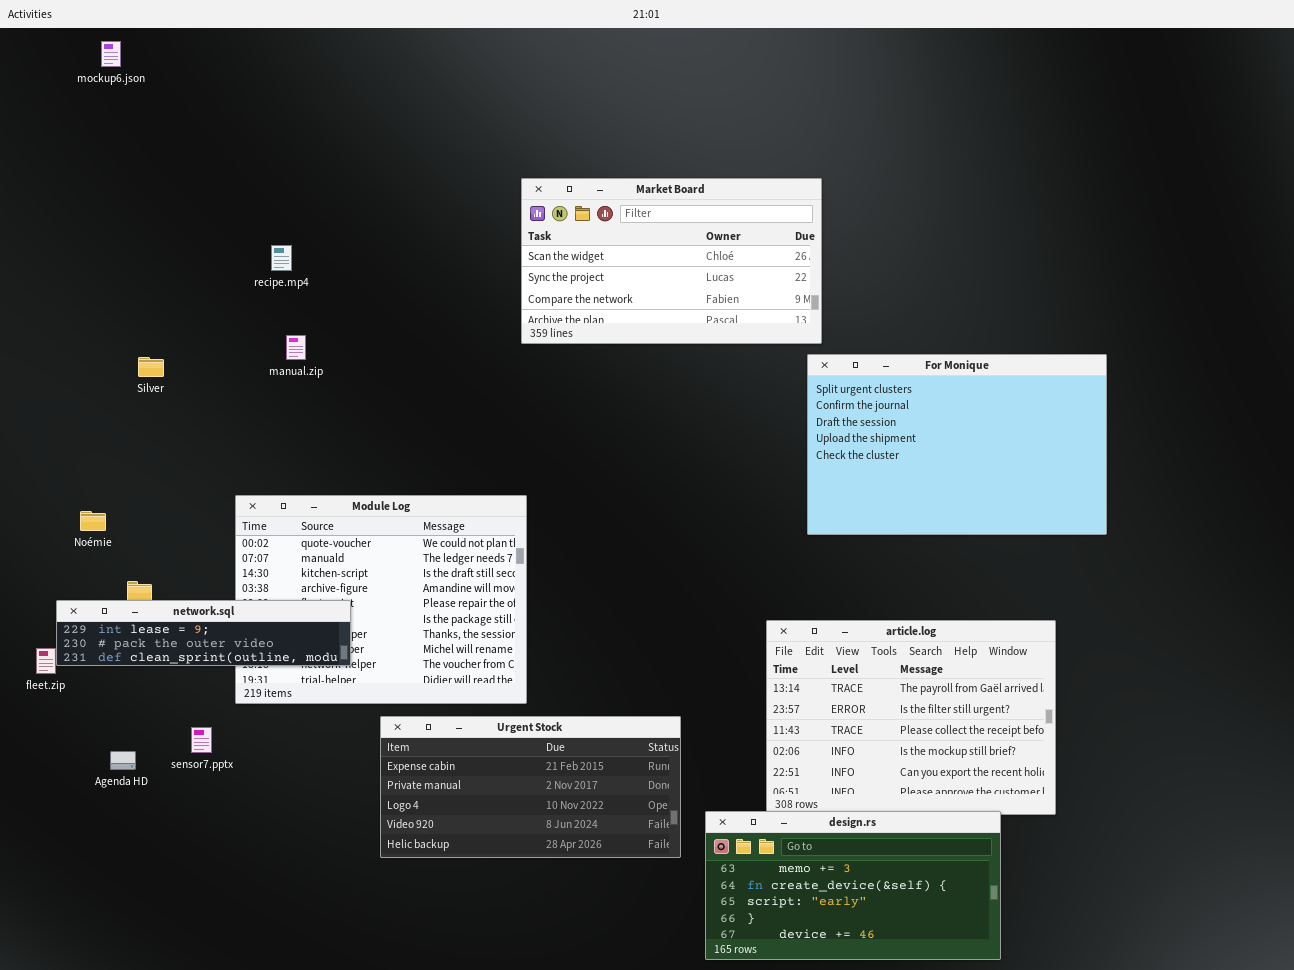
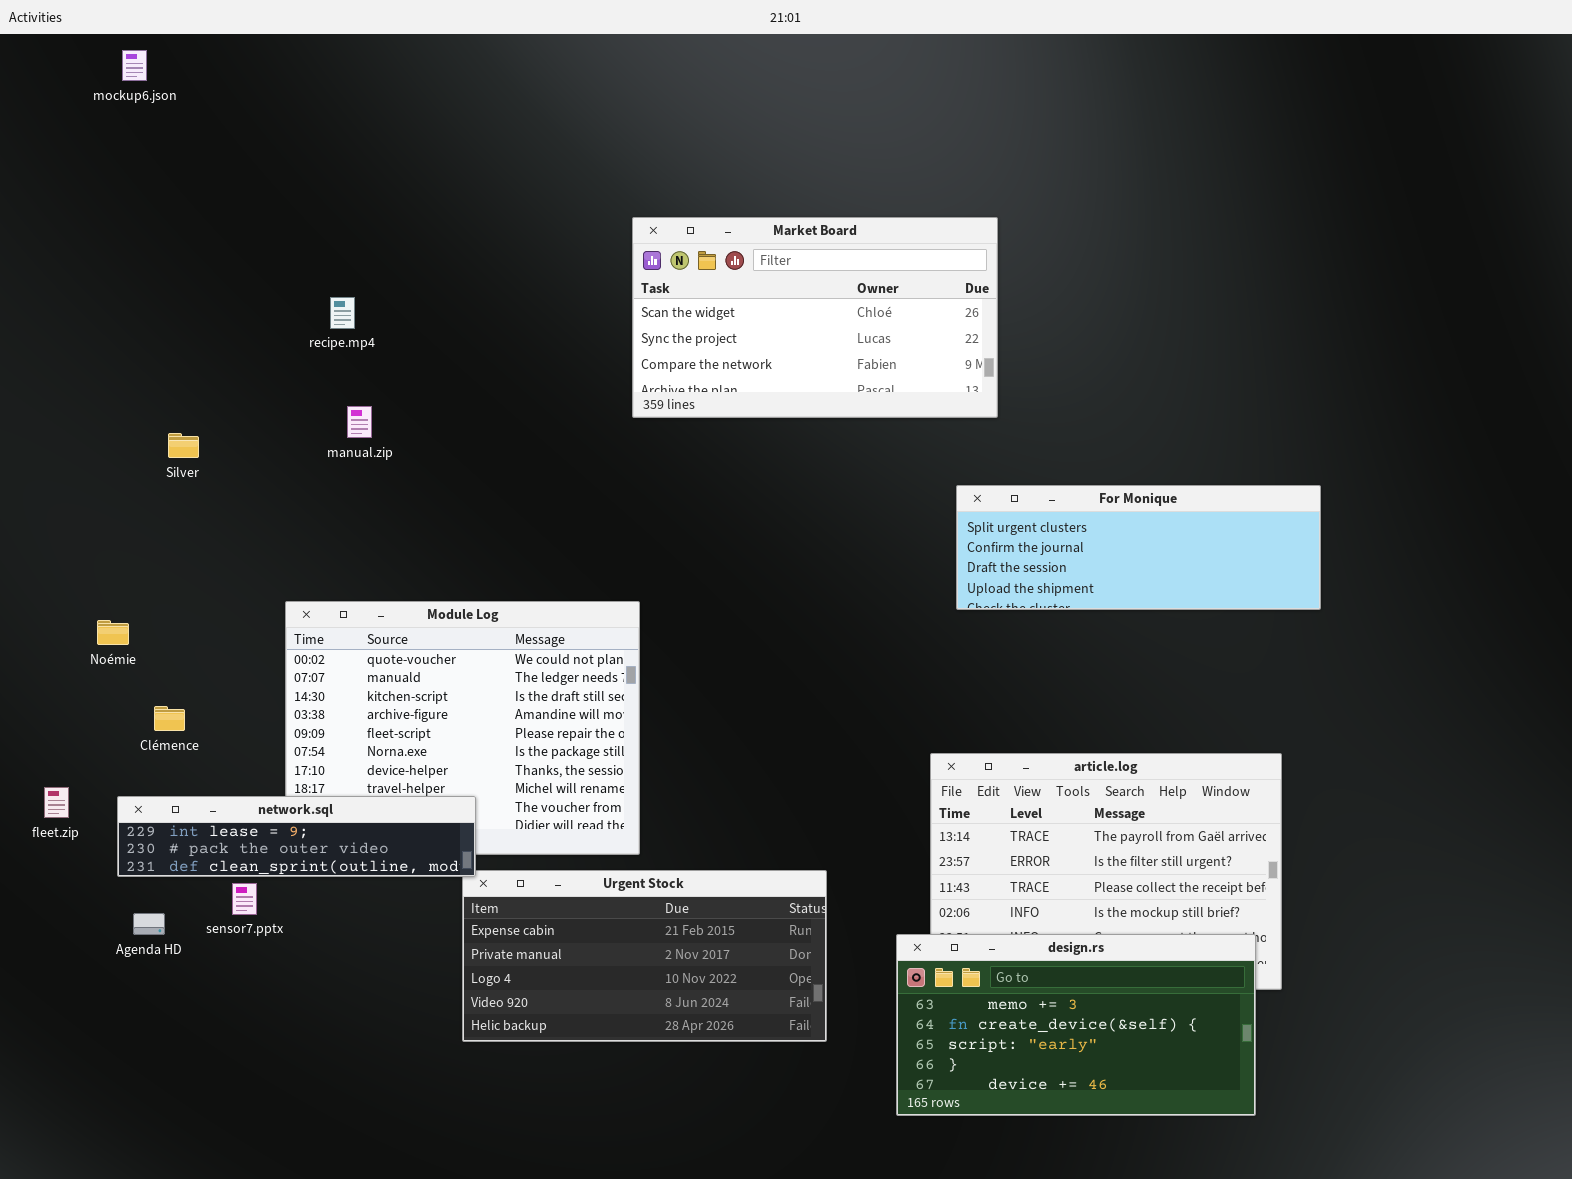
For Monique: [807,354,1107,535] -> [956,485,1321,610], moved, resized
network.sql: [56,600,351,666] -> [117,796,476,877], moved
design.rs: [705,811,1001,960] -> [896,934,1256,1116], moved

